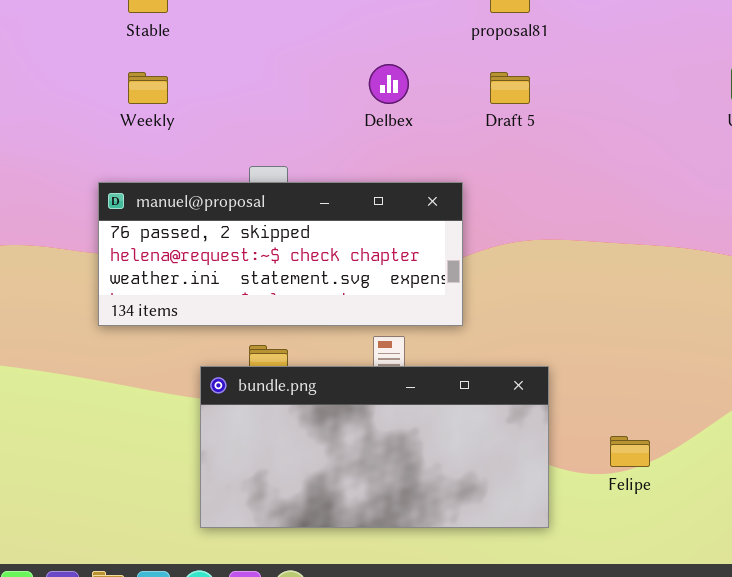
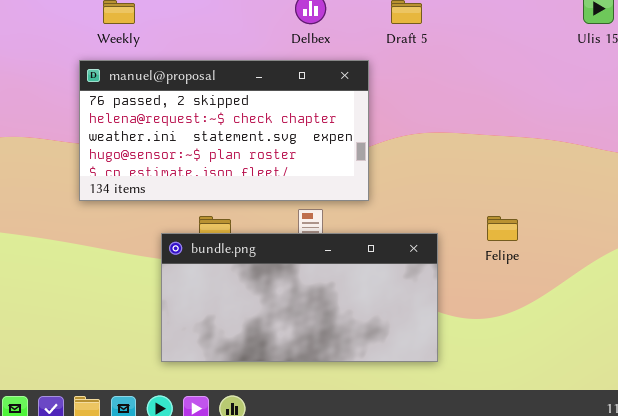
manuel@proposal: [98,182,463,326] -> [79,60,369,201], resized
Felipe: [610,436,650,467] -> [487,216,518,241], moved

